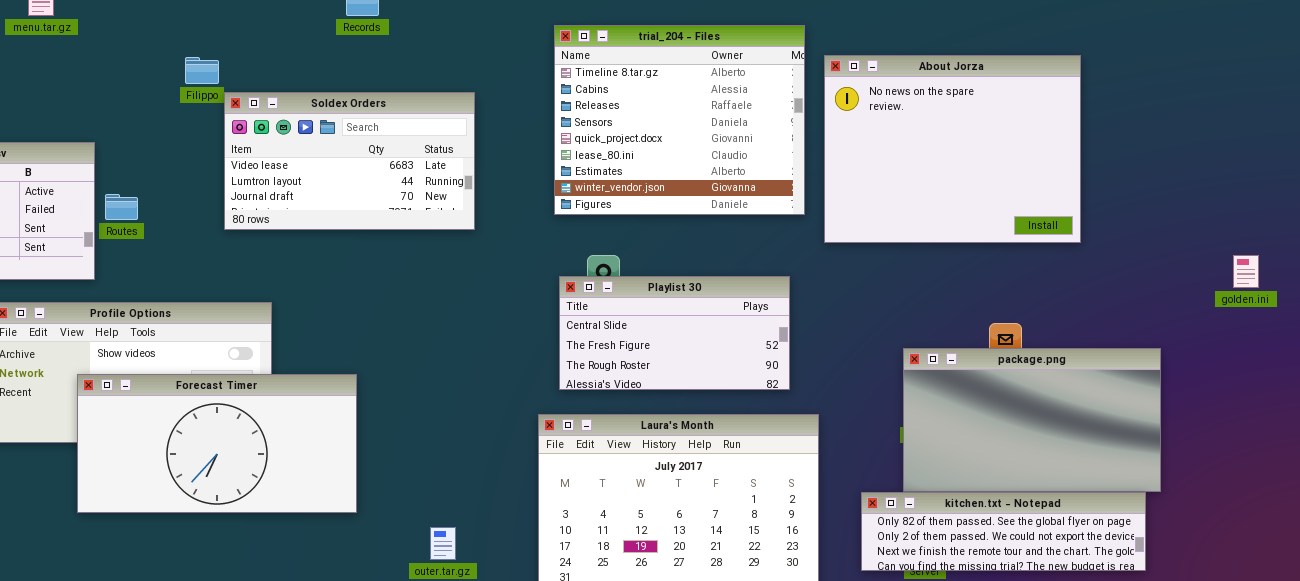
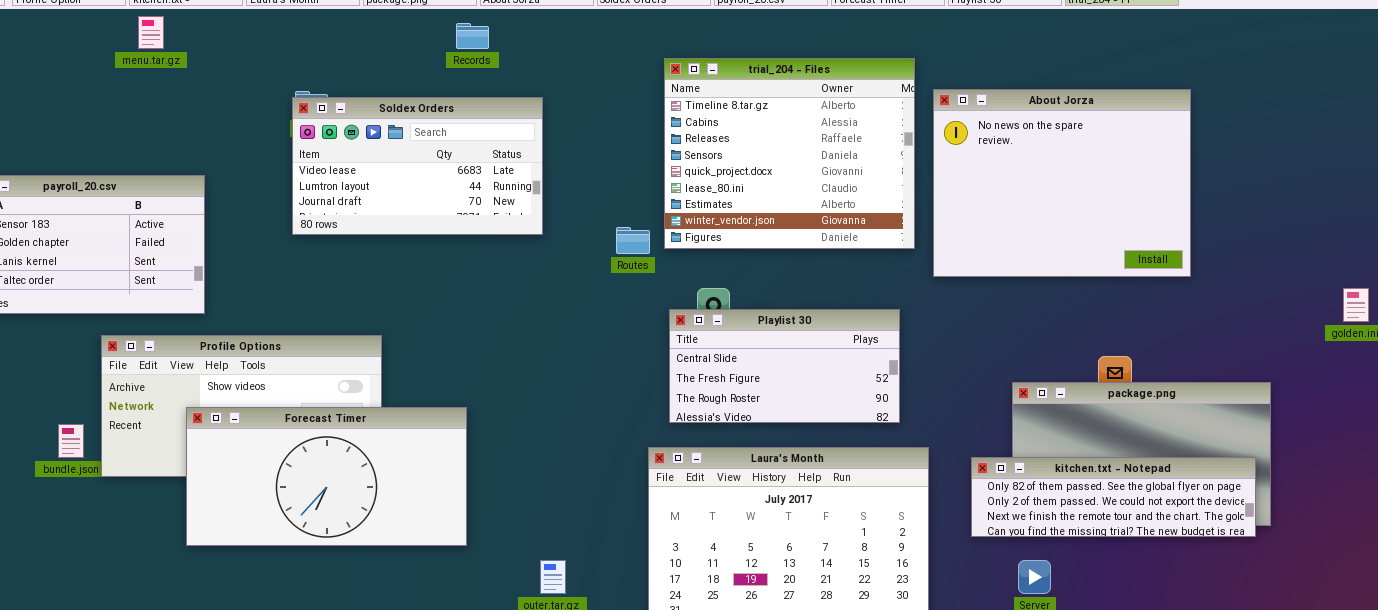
Soldex Orders: [224,92,475,230] -> [292,97,543,235], moved
Routes: [105,194,138,220] -> [616,227,650,254], moved
kitchen.txt - Notepad: [861,492,1146,571] -> [971,457,1256,537], moved

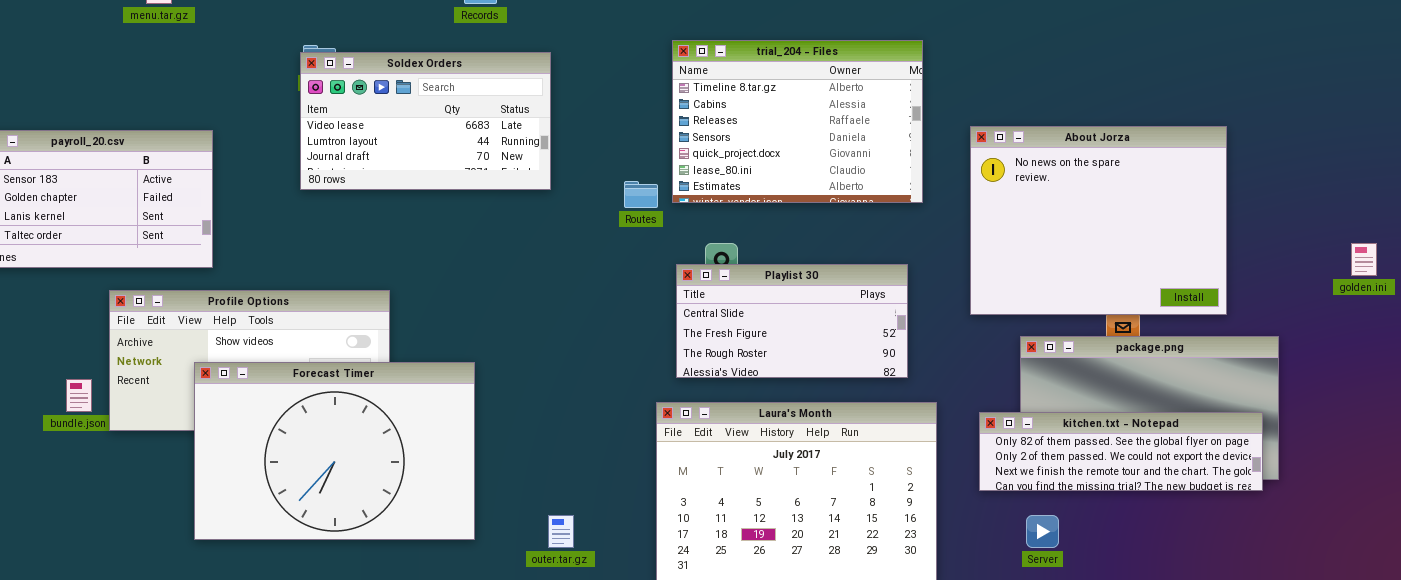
trial_204 - Files: [664,58,915,249] -> [672,40,923,203], resized
About Jorza: [933,89,1191,277] -> [970,126,1227,315], moved
Forecast Timer: [186,407,467,546] -> [194,362,475,540], resized

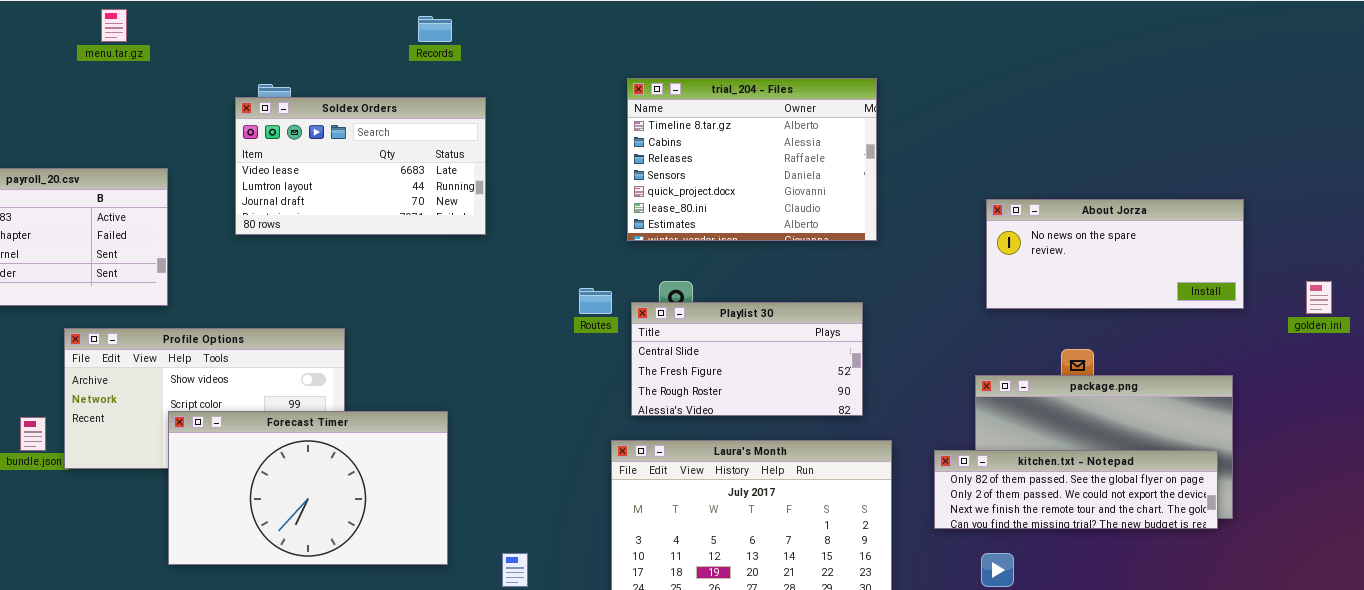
Soldex Orders: [300,52,551,190] -> [235,97,486,235], moved
About Jorza: [970,126,1227,315] -> [986,199,1244,309], moved, resized
Routes: [624,181,658,208] -> [579,288,612,314], moved
Forecast Timer: [194,362,475,540] -> [168,411,448,565], moved, resized

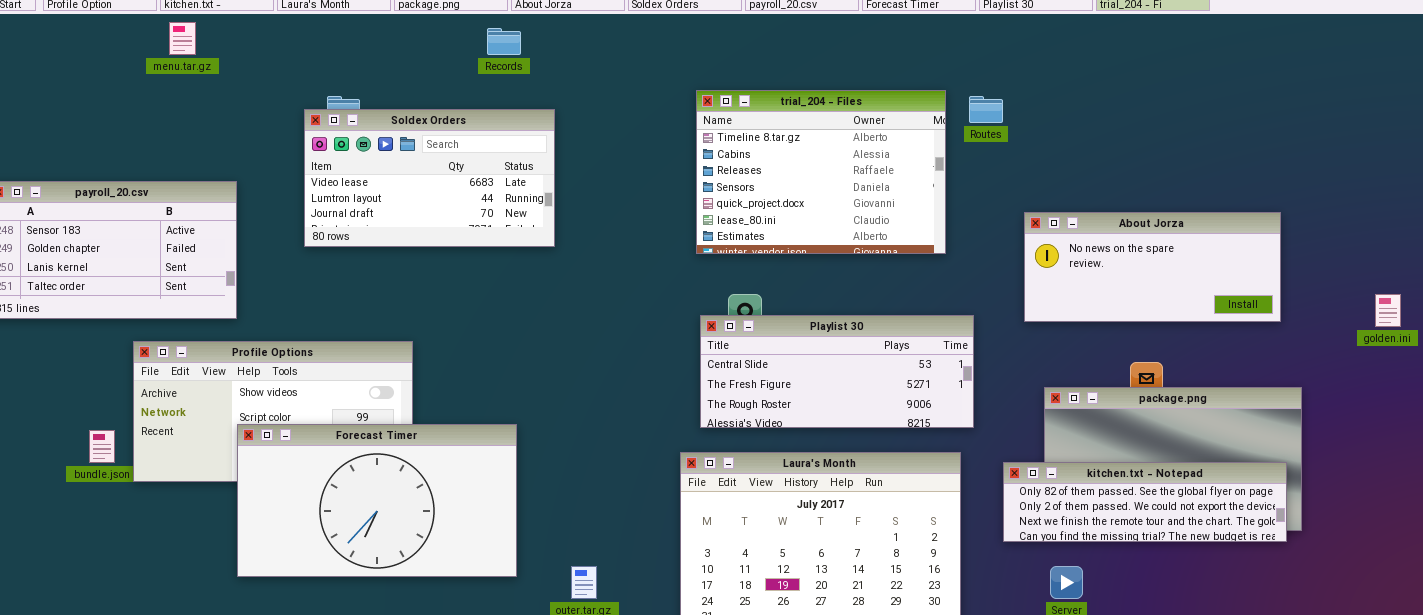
About Jorza: [986,199,1244,309] -> [1024,212,1281,322], moved
Routes: [579,288,612,314] -> [969,96,1003,123], moved
Playlist 30: [631,302,863,416] -> [700,315,974,428], resized

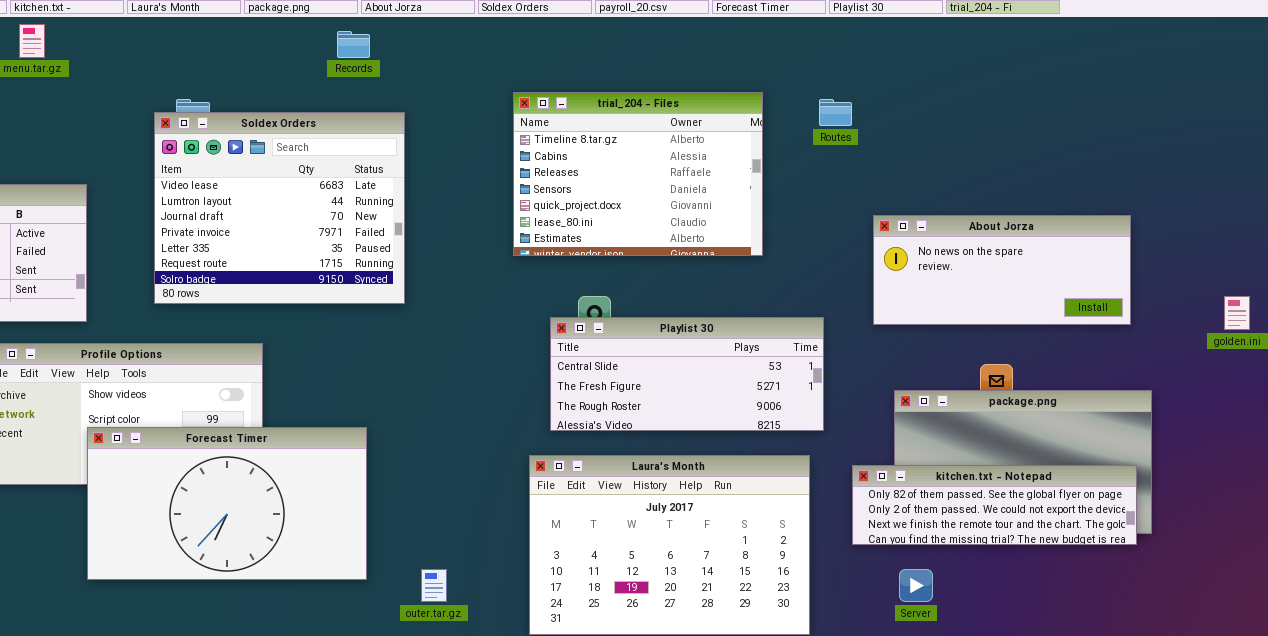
trial_204 - Files: [696,90,946,254] -> [513,92,763,256], moved
Soldex Orders: [304,109,555,247] -> [154,112,405,304], resized

